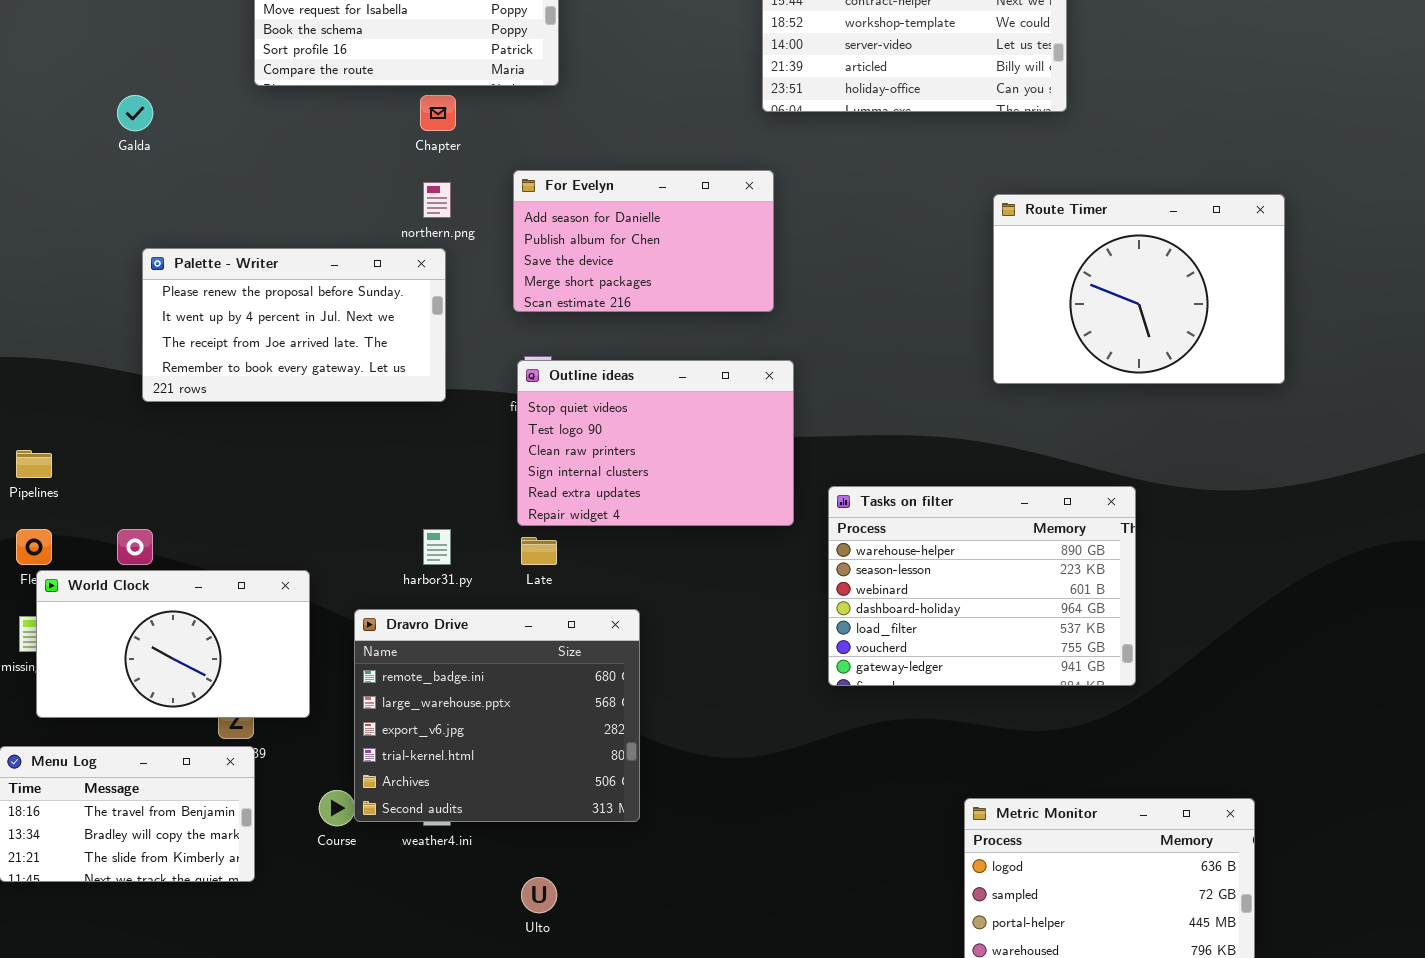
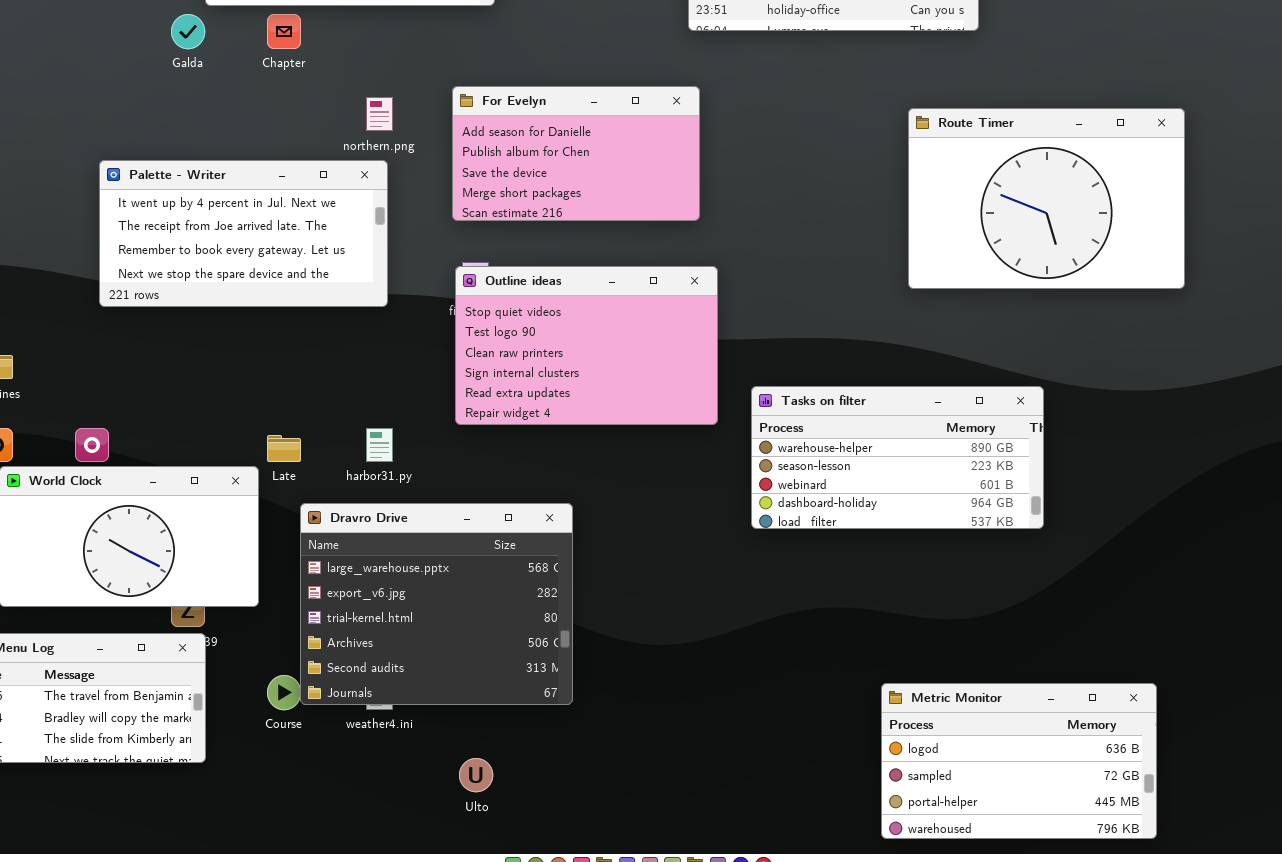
Galda: [117,95,153,131] -> [171,14,205,49], moved
Chapter: [420,95,456,131] -> [267,14,301,49], moved
Palette - Writer: [142,248,446,402] -> [99,160,388,307], scrolled down 1 row
Tasks on filter: [828,486,1136,686] -> [751,386,1044,529], resized
Late: [521,537,557,565] -> [267,435,301,462], moved
Dravro Drive: [354,609,640,822] -> [300,503,573,705], scrolled down 1 row

